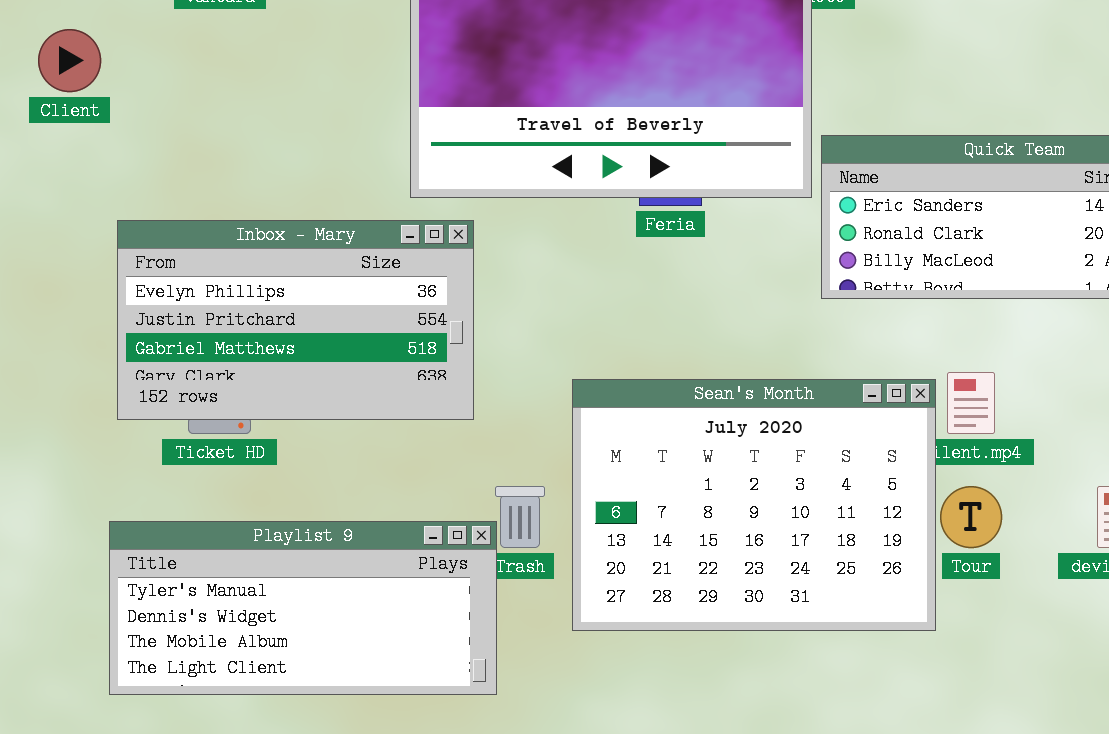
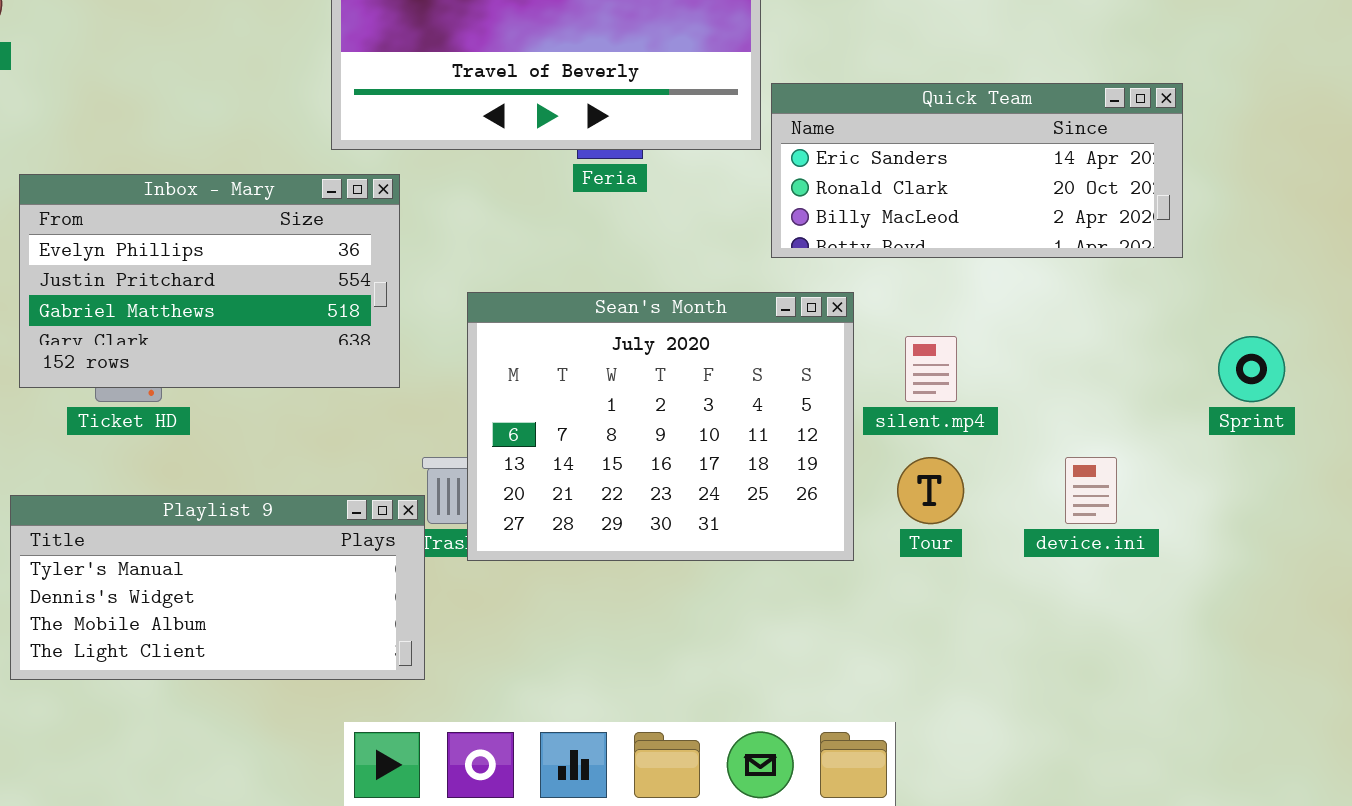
Sean's Month: [572,379,936,631] -> [467,292,854,561], moved

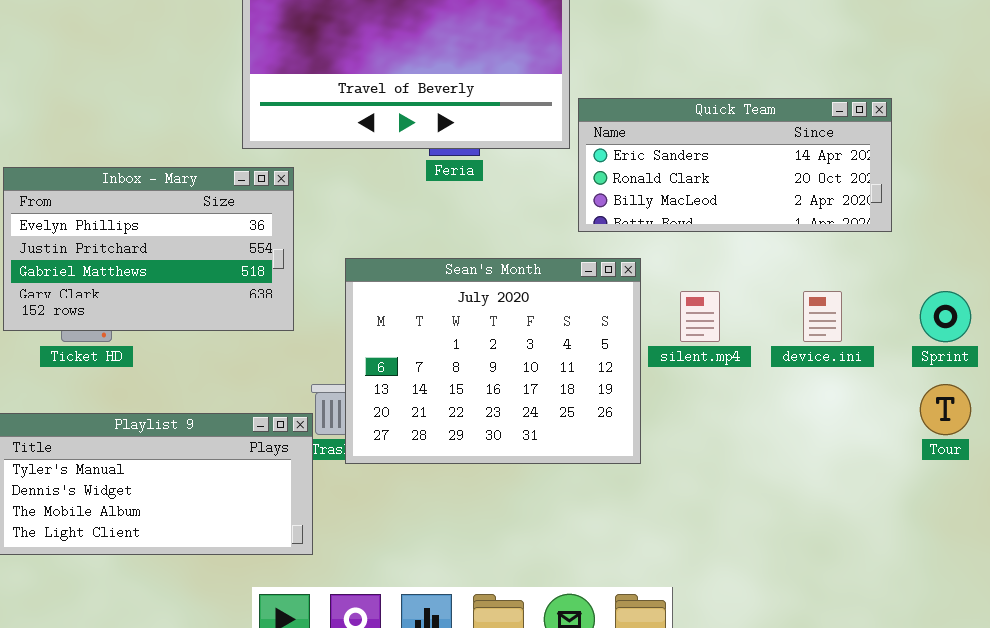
Tour: [897,457,964,524] -> [920,384,971,435], moved
device.ini: [1065,457,1117,524] -> [803,291,842,342], moved

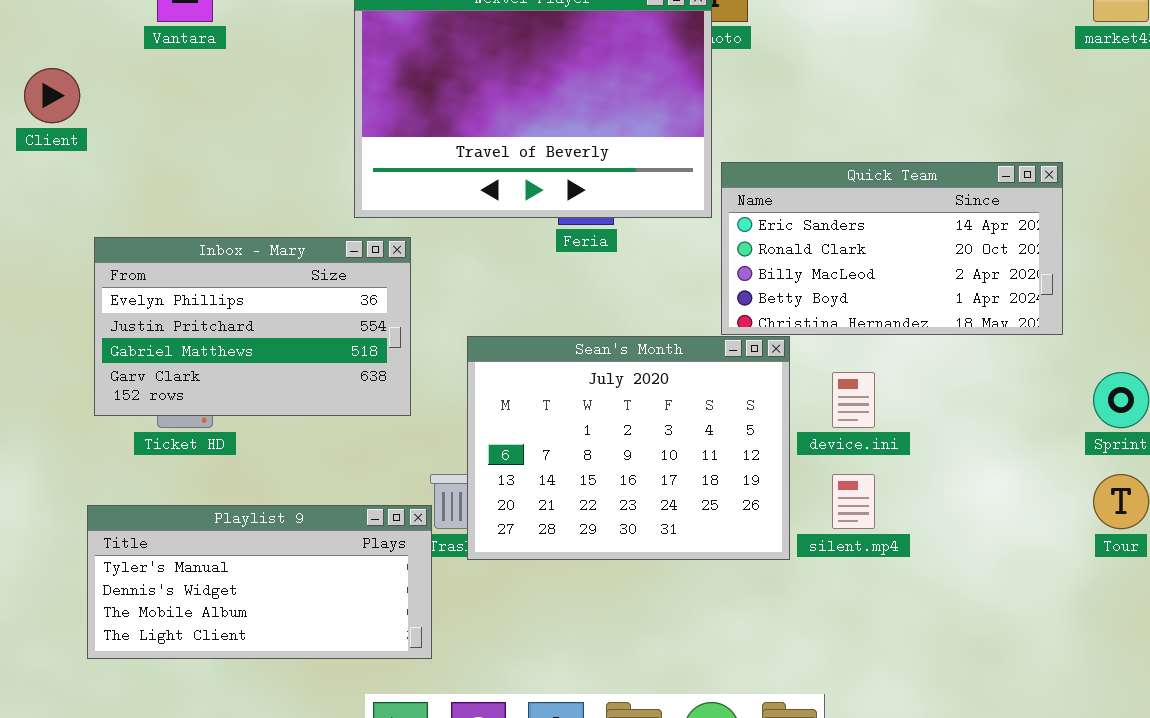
Quick Team: [578,98,892,232] -> [721,162,1063,335], resized
silent.mp4: [680,291,720,342] -> [832,474,875,529], moved
device.ini: [803,291,842,342] -> [832,372,875,428], moved

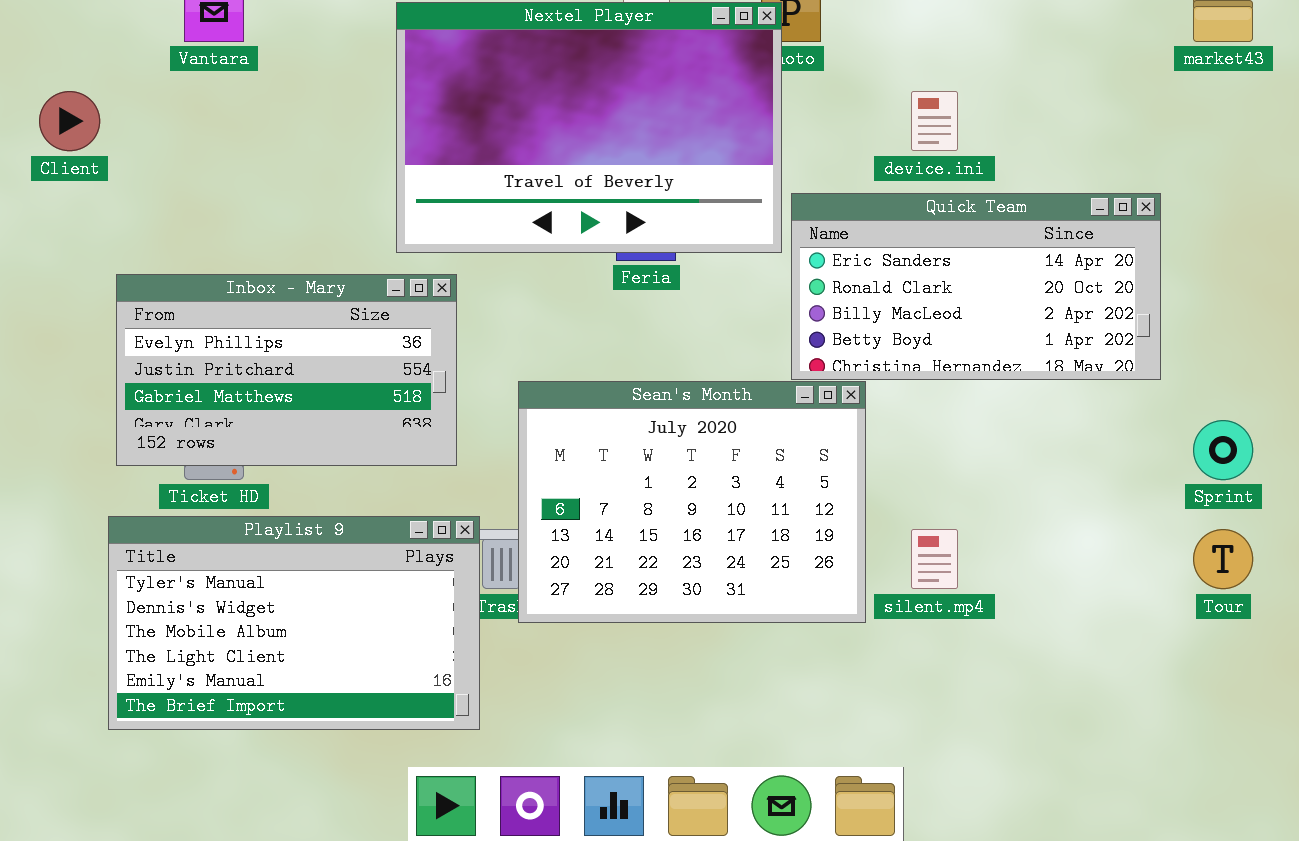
device.ini: [832,372,875,428] -> [911,91,958,151], moved
Playlist 9: [87,505,432,659] -> [108,516,480,730], resized

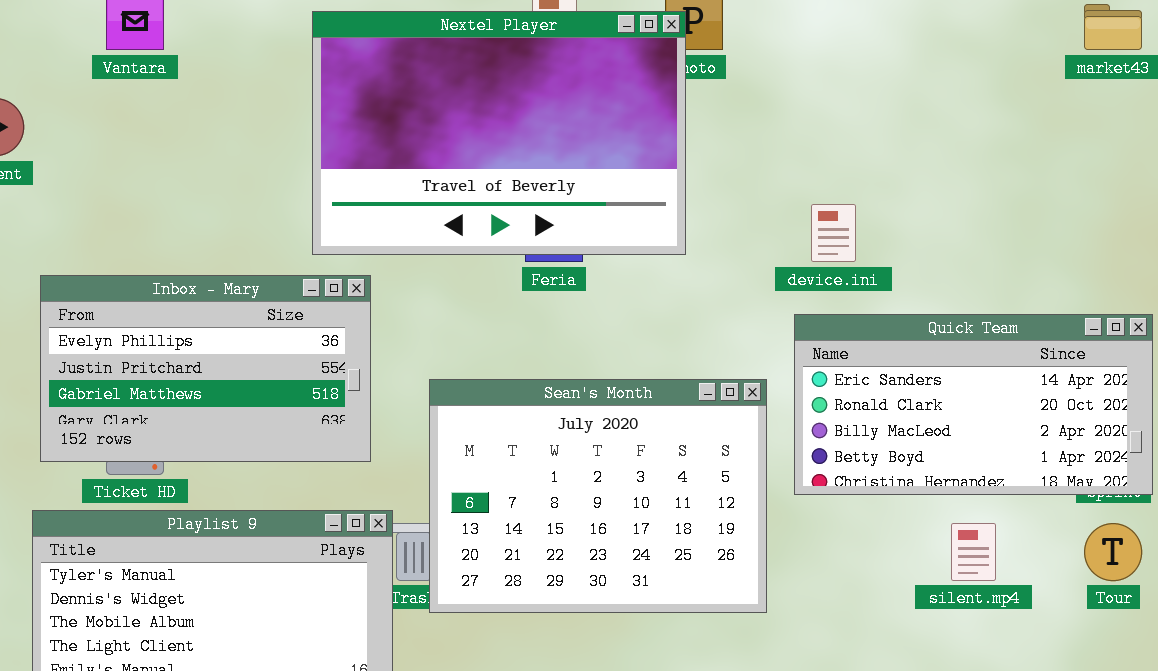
device.ini: [911,91,958,151] -> [811,204,856,262], moved
Quick Team: [791,193,1161,380] -> [794,314,1153,495], moved
silent.mp4: [911,529,958,589] -> [951,523,996,581], moved

